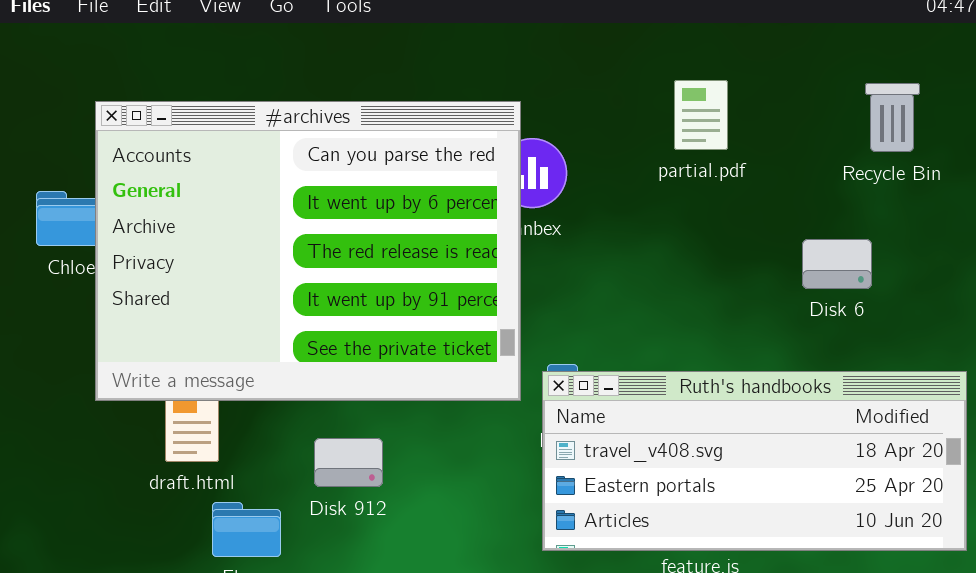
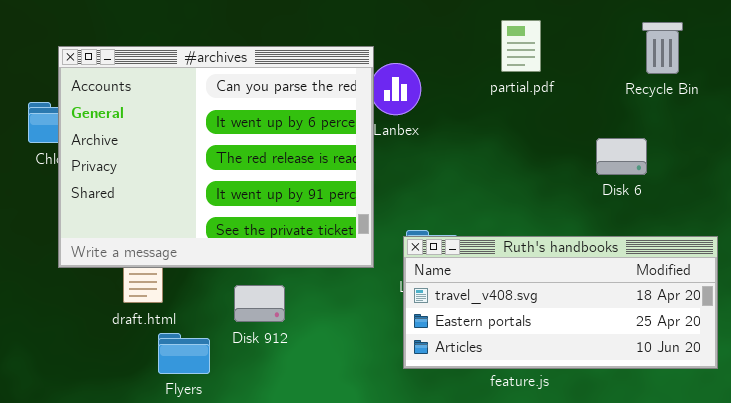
#archives: [95,101,521,401] -> [58,46,374,268], moved

